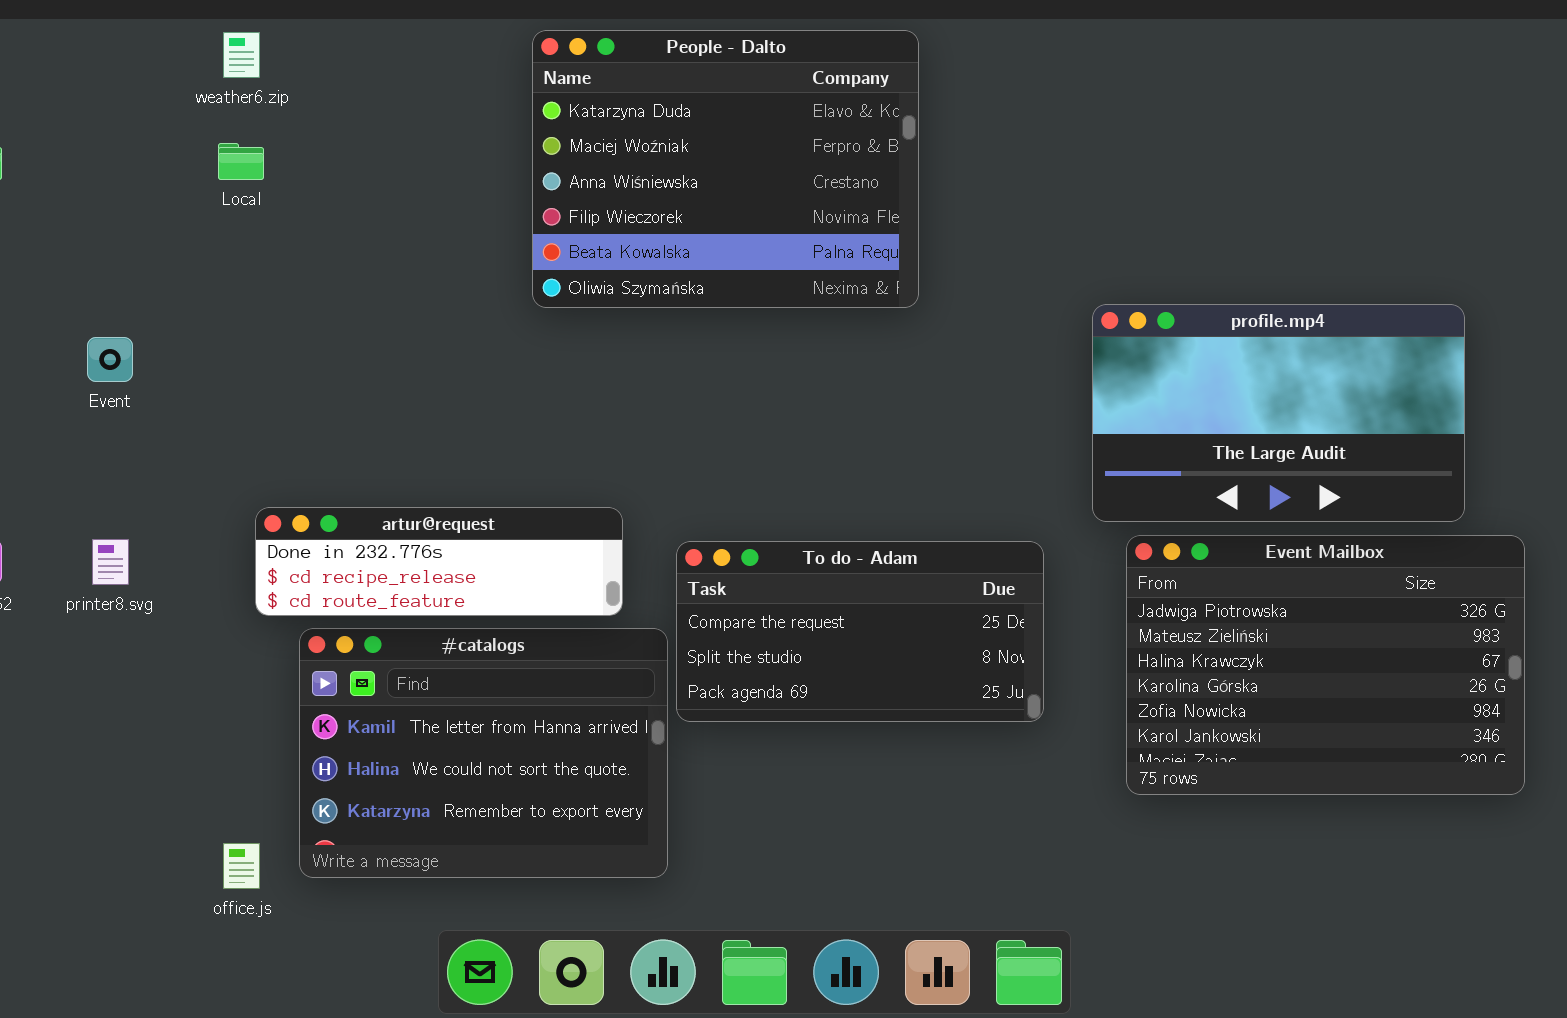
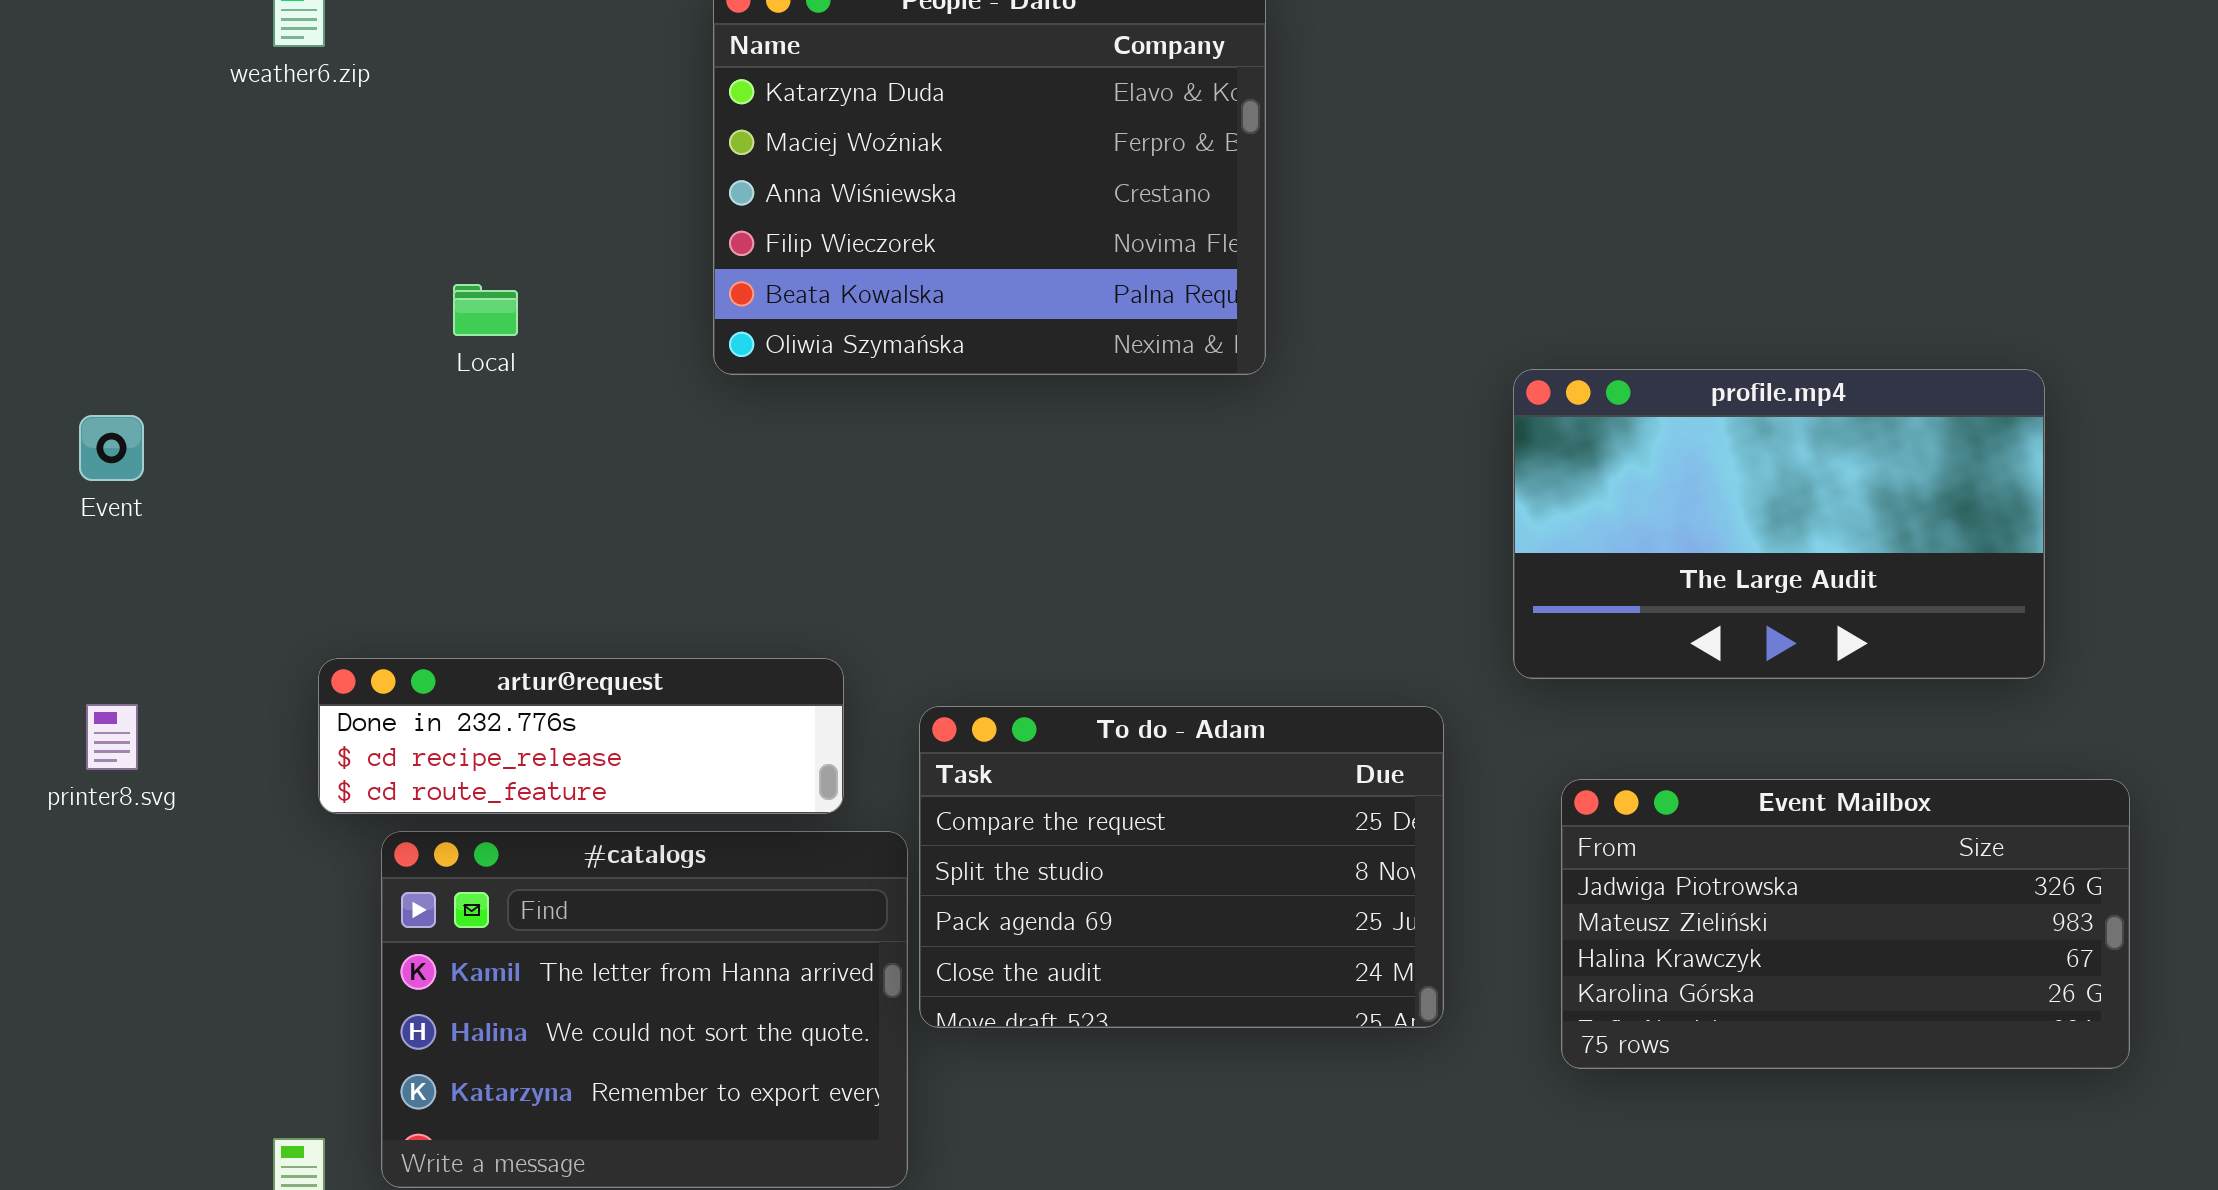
Local: [218,143,264,180] -> [453,284,518,336], moved
Event Mailbox: [1126,535,1525,795] -> [1561,779,2130,1069], resized
To do - Adam: [676,541,1044,722] -> [919,706,1444,1028], resized

